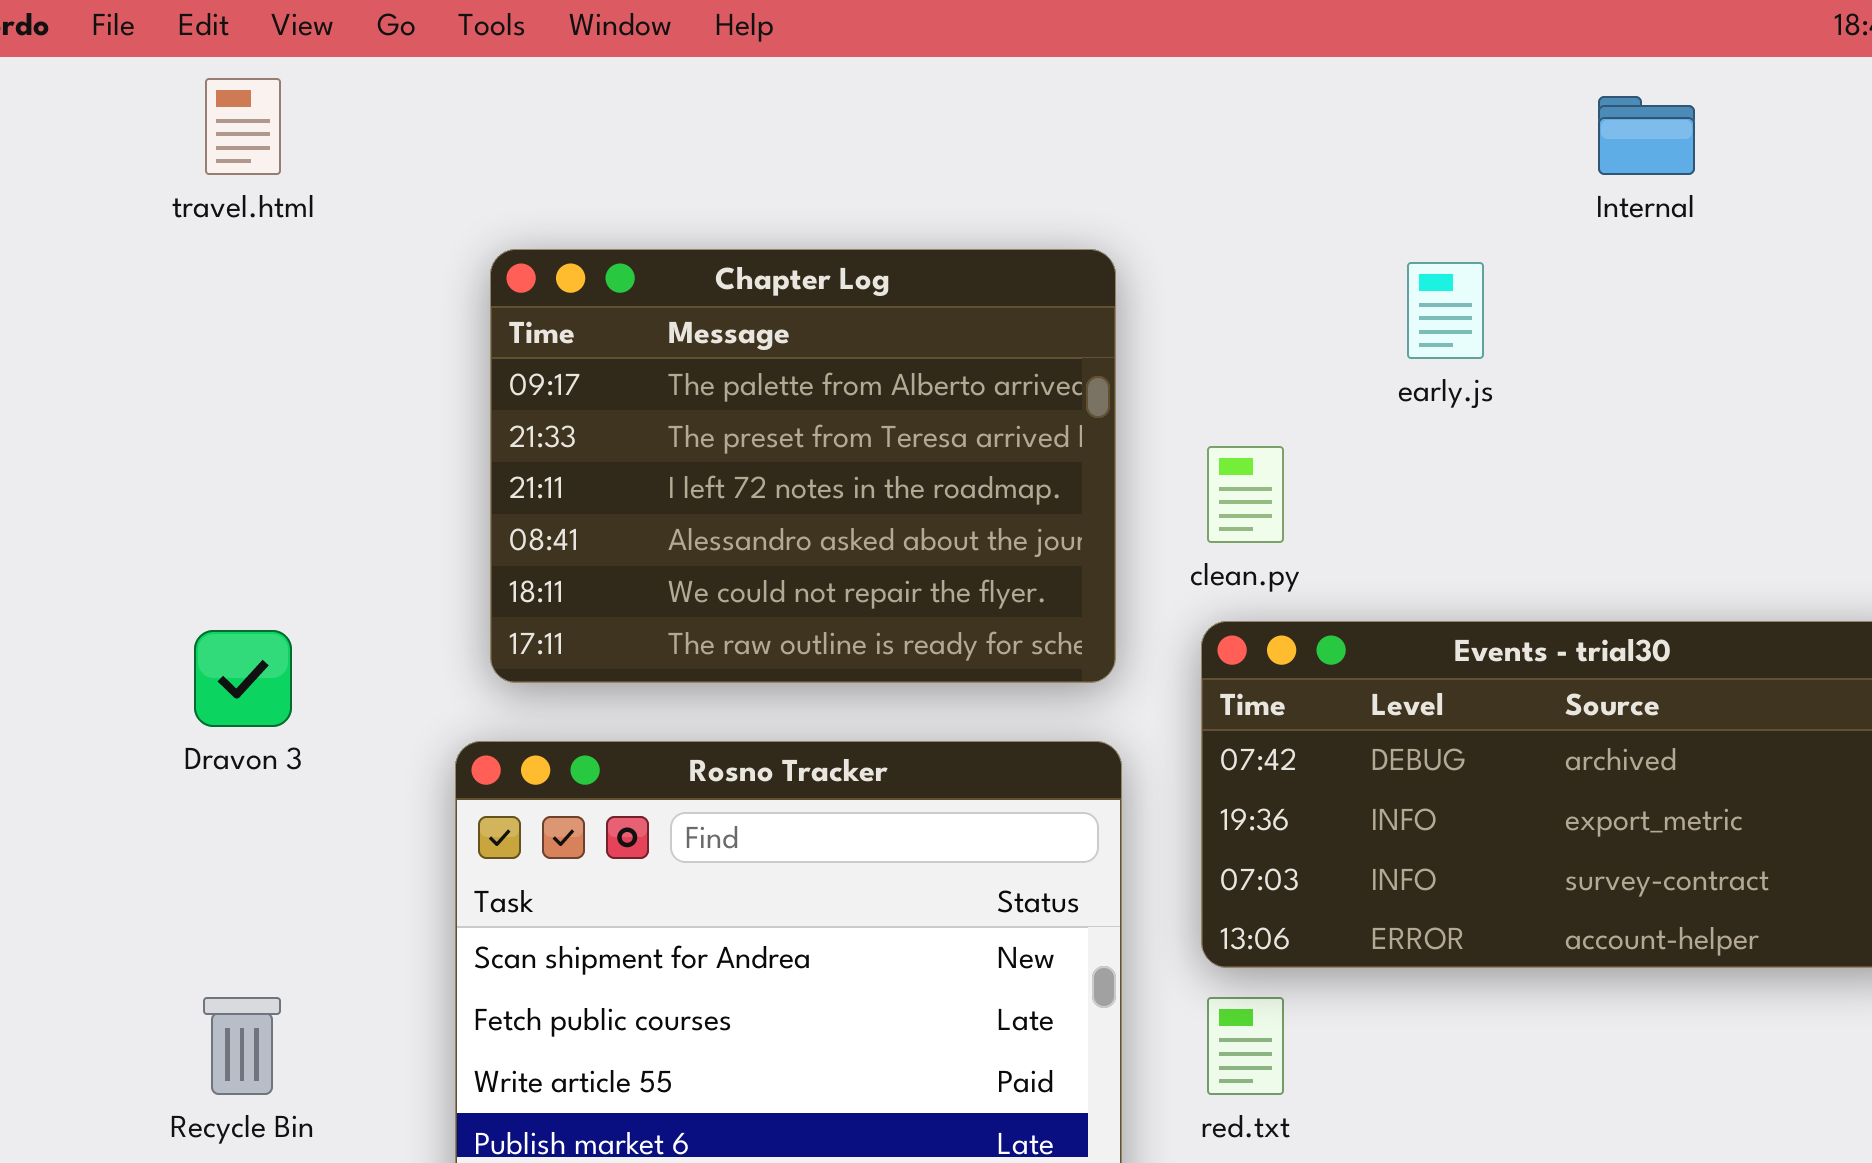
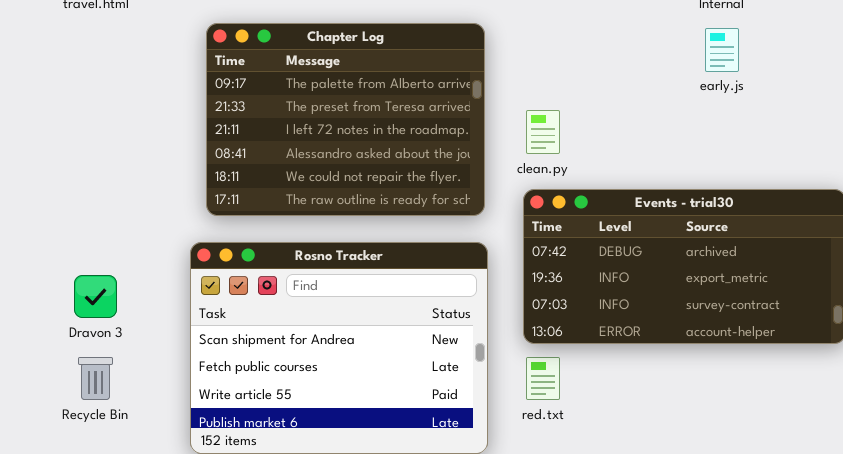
early.js: [1407,262,1484,359] -> [705,28,739,72], moved
Dravon 3: [194,630,292,727] -> [74,275,117,318], moved

